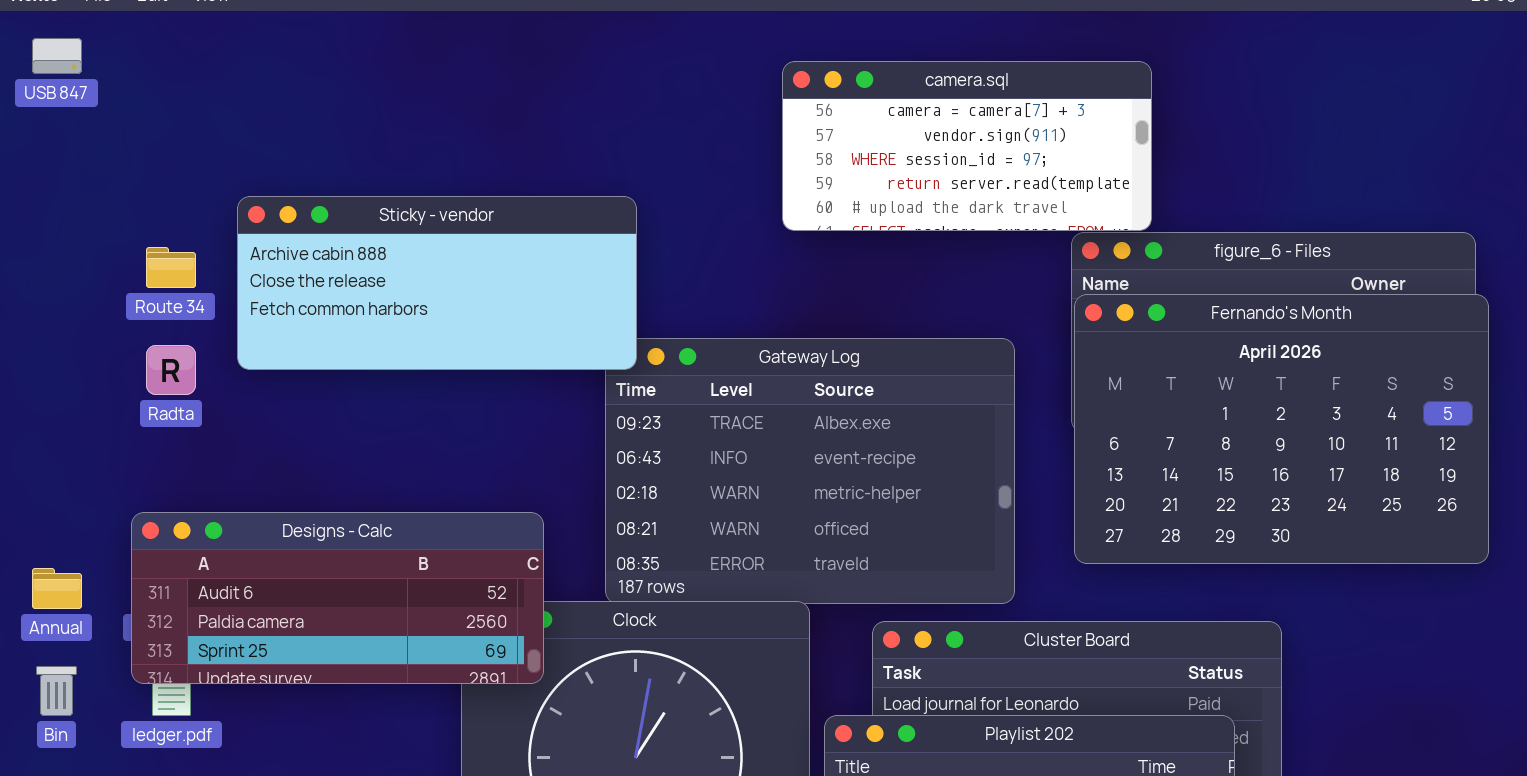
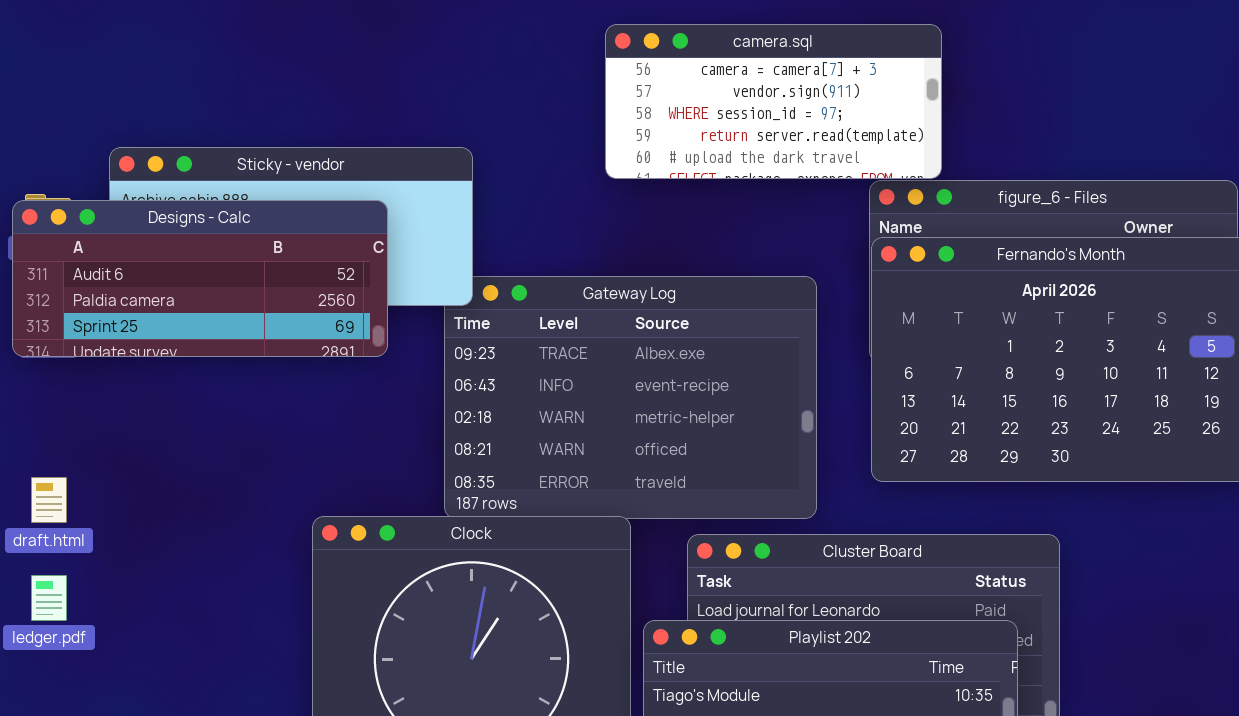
Designs - Calc: [131,512,544,684] -> [12,200,388,357], moved

